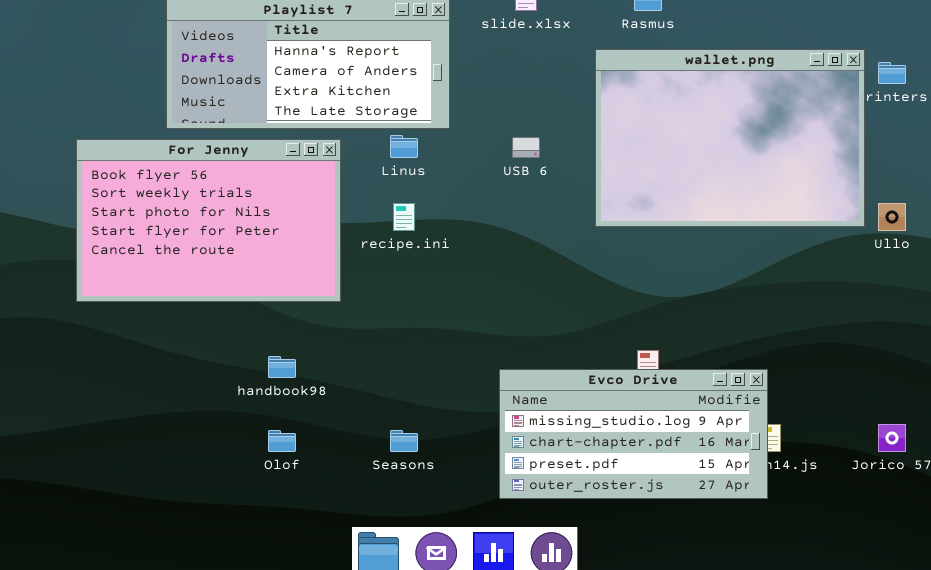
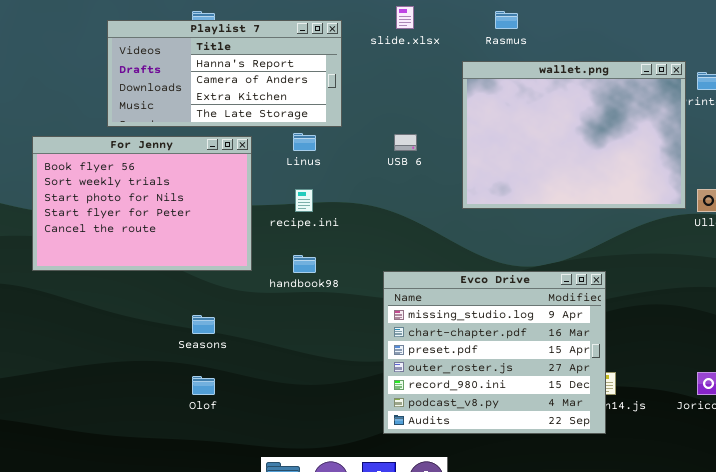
handbook98: [268,356,296,378] -> [293,255,316,273], moved
Evco Drive: [499,369,768,499] -> [383,271,606,434], resized
Seasons: [390,430,418,452] -> [192,315,215,334], moved

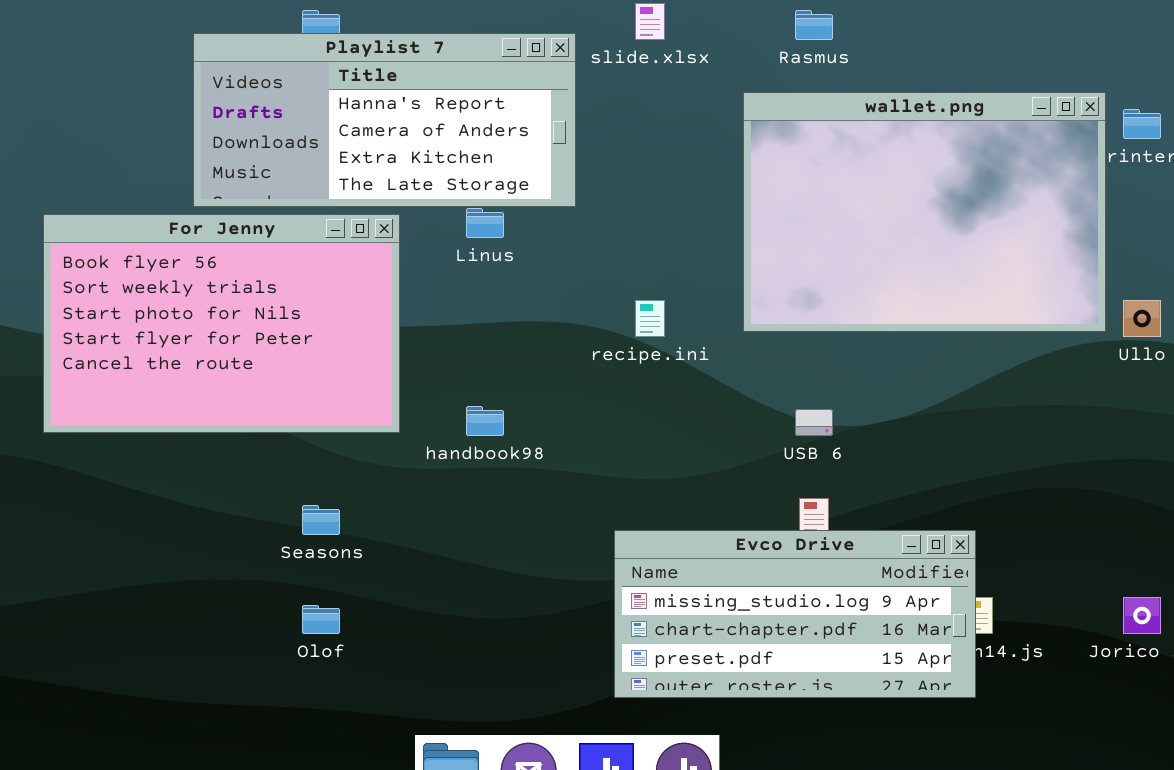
Playlist 7: [107,20,342,127] -> [193,33,576,207], moved
USB 6: [394,134,417,151] -> [795,409,833,436], moved
recipe.ini: [295,189,313,212] -> [635,300,665,337], moved
Evco Drive: [383,271,606,434] -> [614,530,976,698], resized

